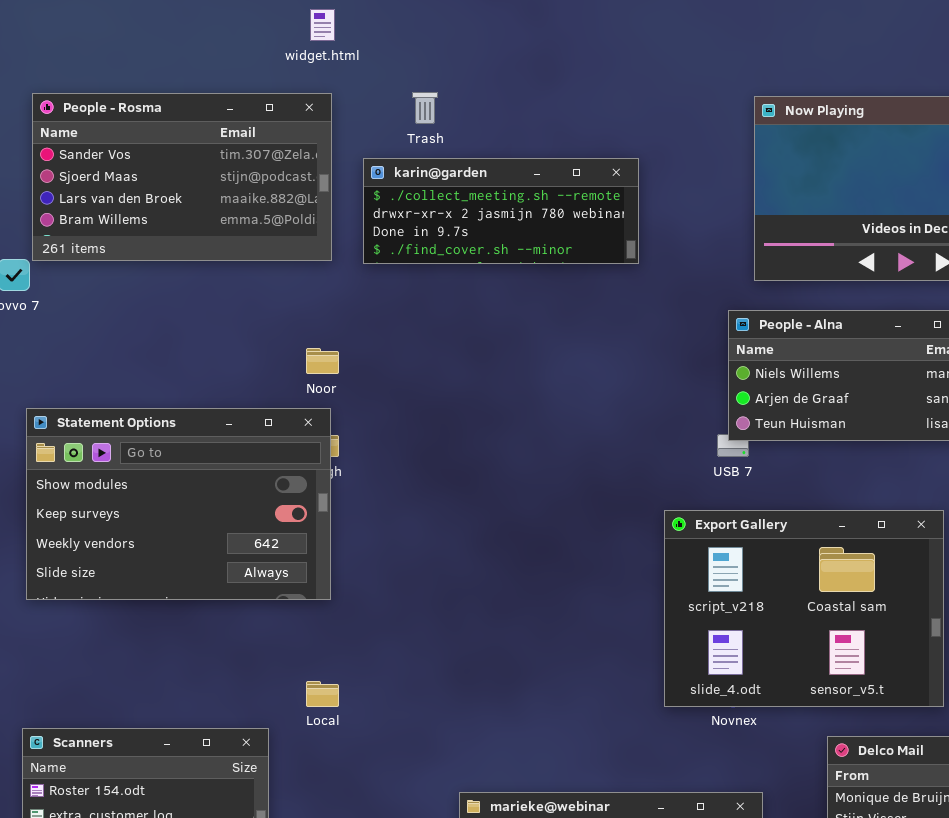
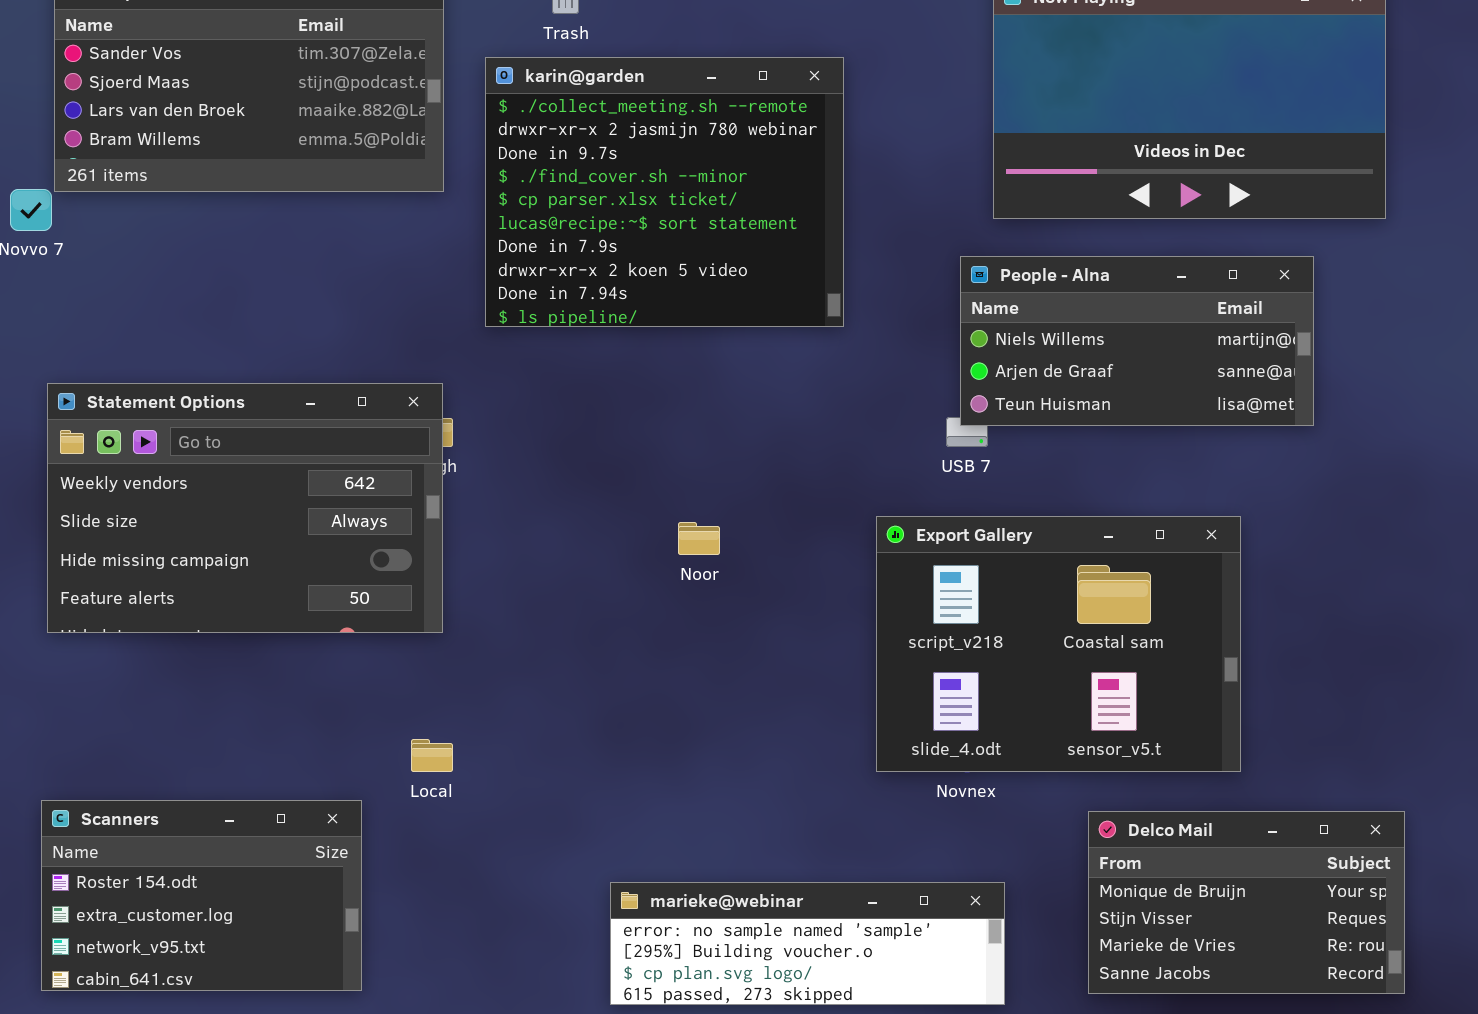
karin@garden: [363,158,639,264] -> [485,57,844,327], resized
Noor: [306,348,339,374] -> [678,522,720,555], moved
Statement Options: [26,408,331,600] -> [47,383,443,633], scrolled down 2 rows

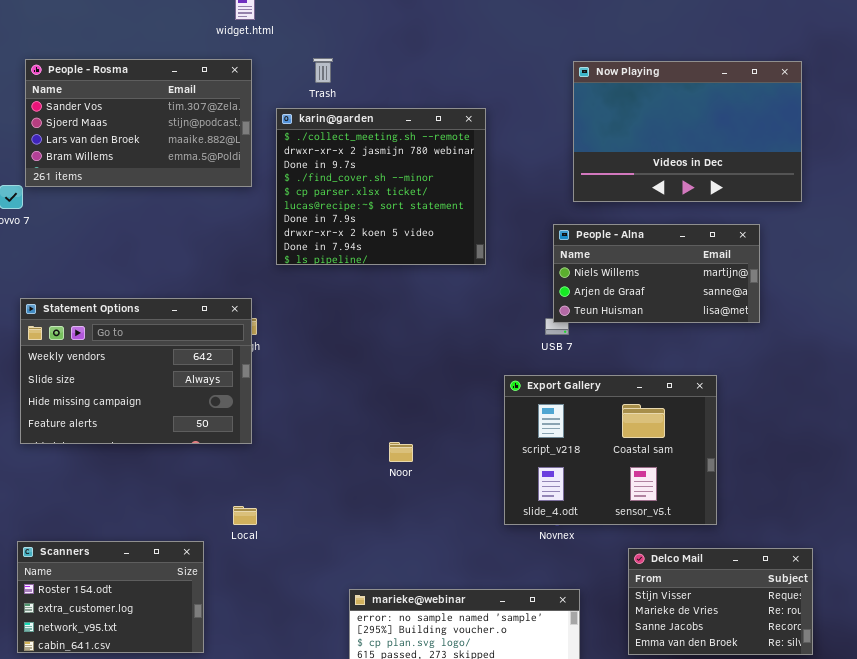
Noor: [678,522,720,555] -> [389,442,413,462], moved
Delco Mail: [1088,811,1405,994] -> [628,548,813,655], scrolled down 1 row

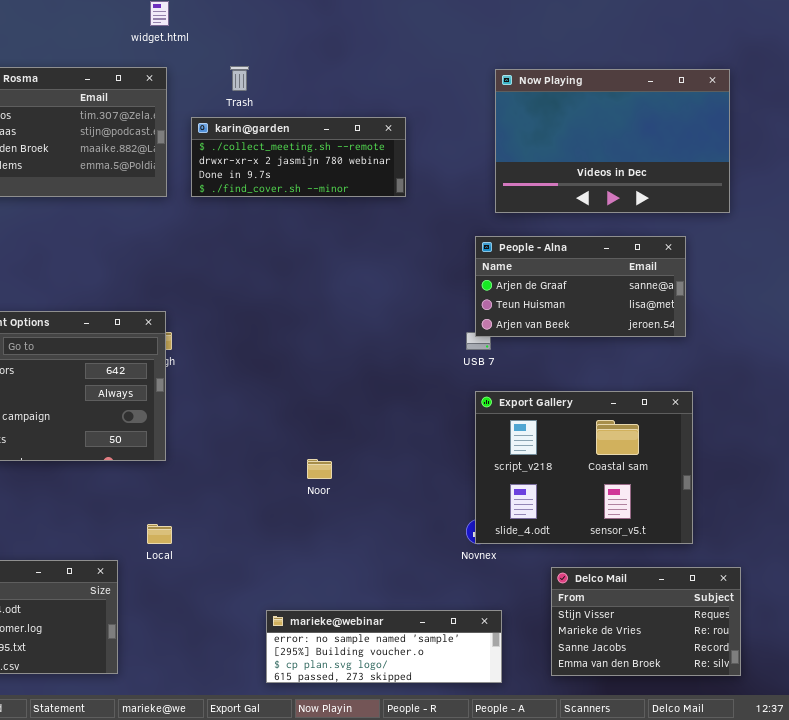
karin@garden: [276,108,486,265] -> [191,117,406,197], resized
People - Alna: [553,224,760,323] -> [475,236,686,337], scrolled down 1 row
Export Gallery: [504,375,717,525] -> [475,391,693,544], moved

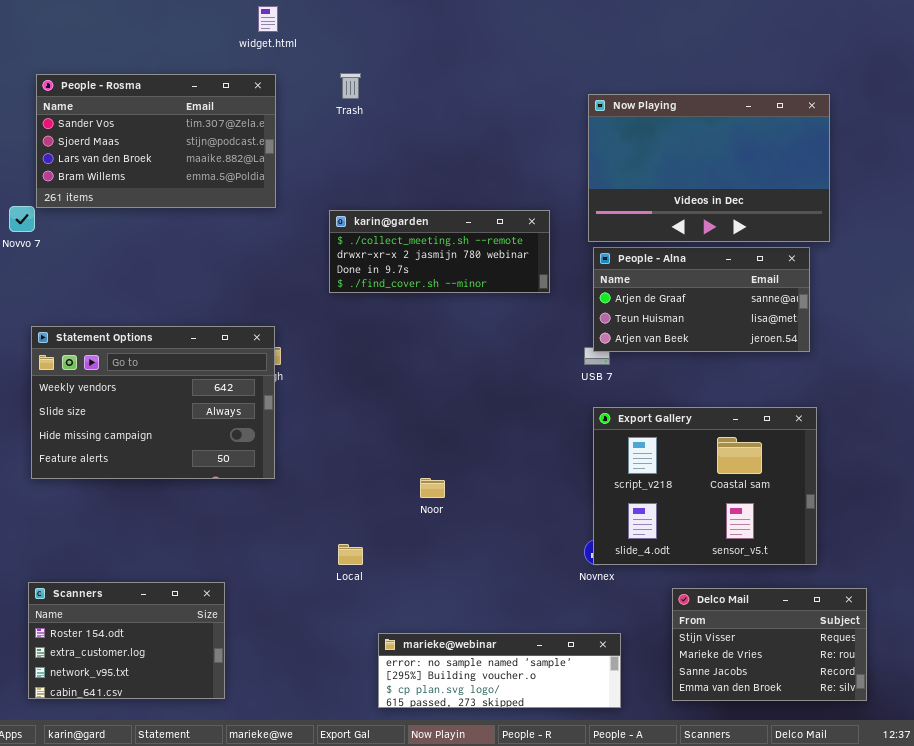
Now Playing: [495,69,730,213] -> [588,94,830,242], moved
karin@garden: [191,117,406,197] -> [329,210,550,293], moved
Local: [147,524,172,544] -> [338,544,363,565], moved

